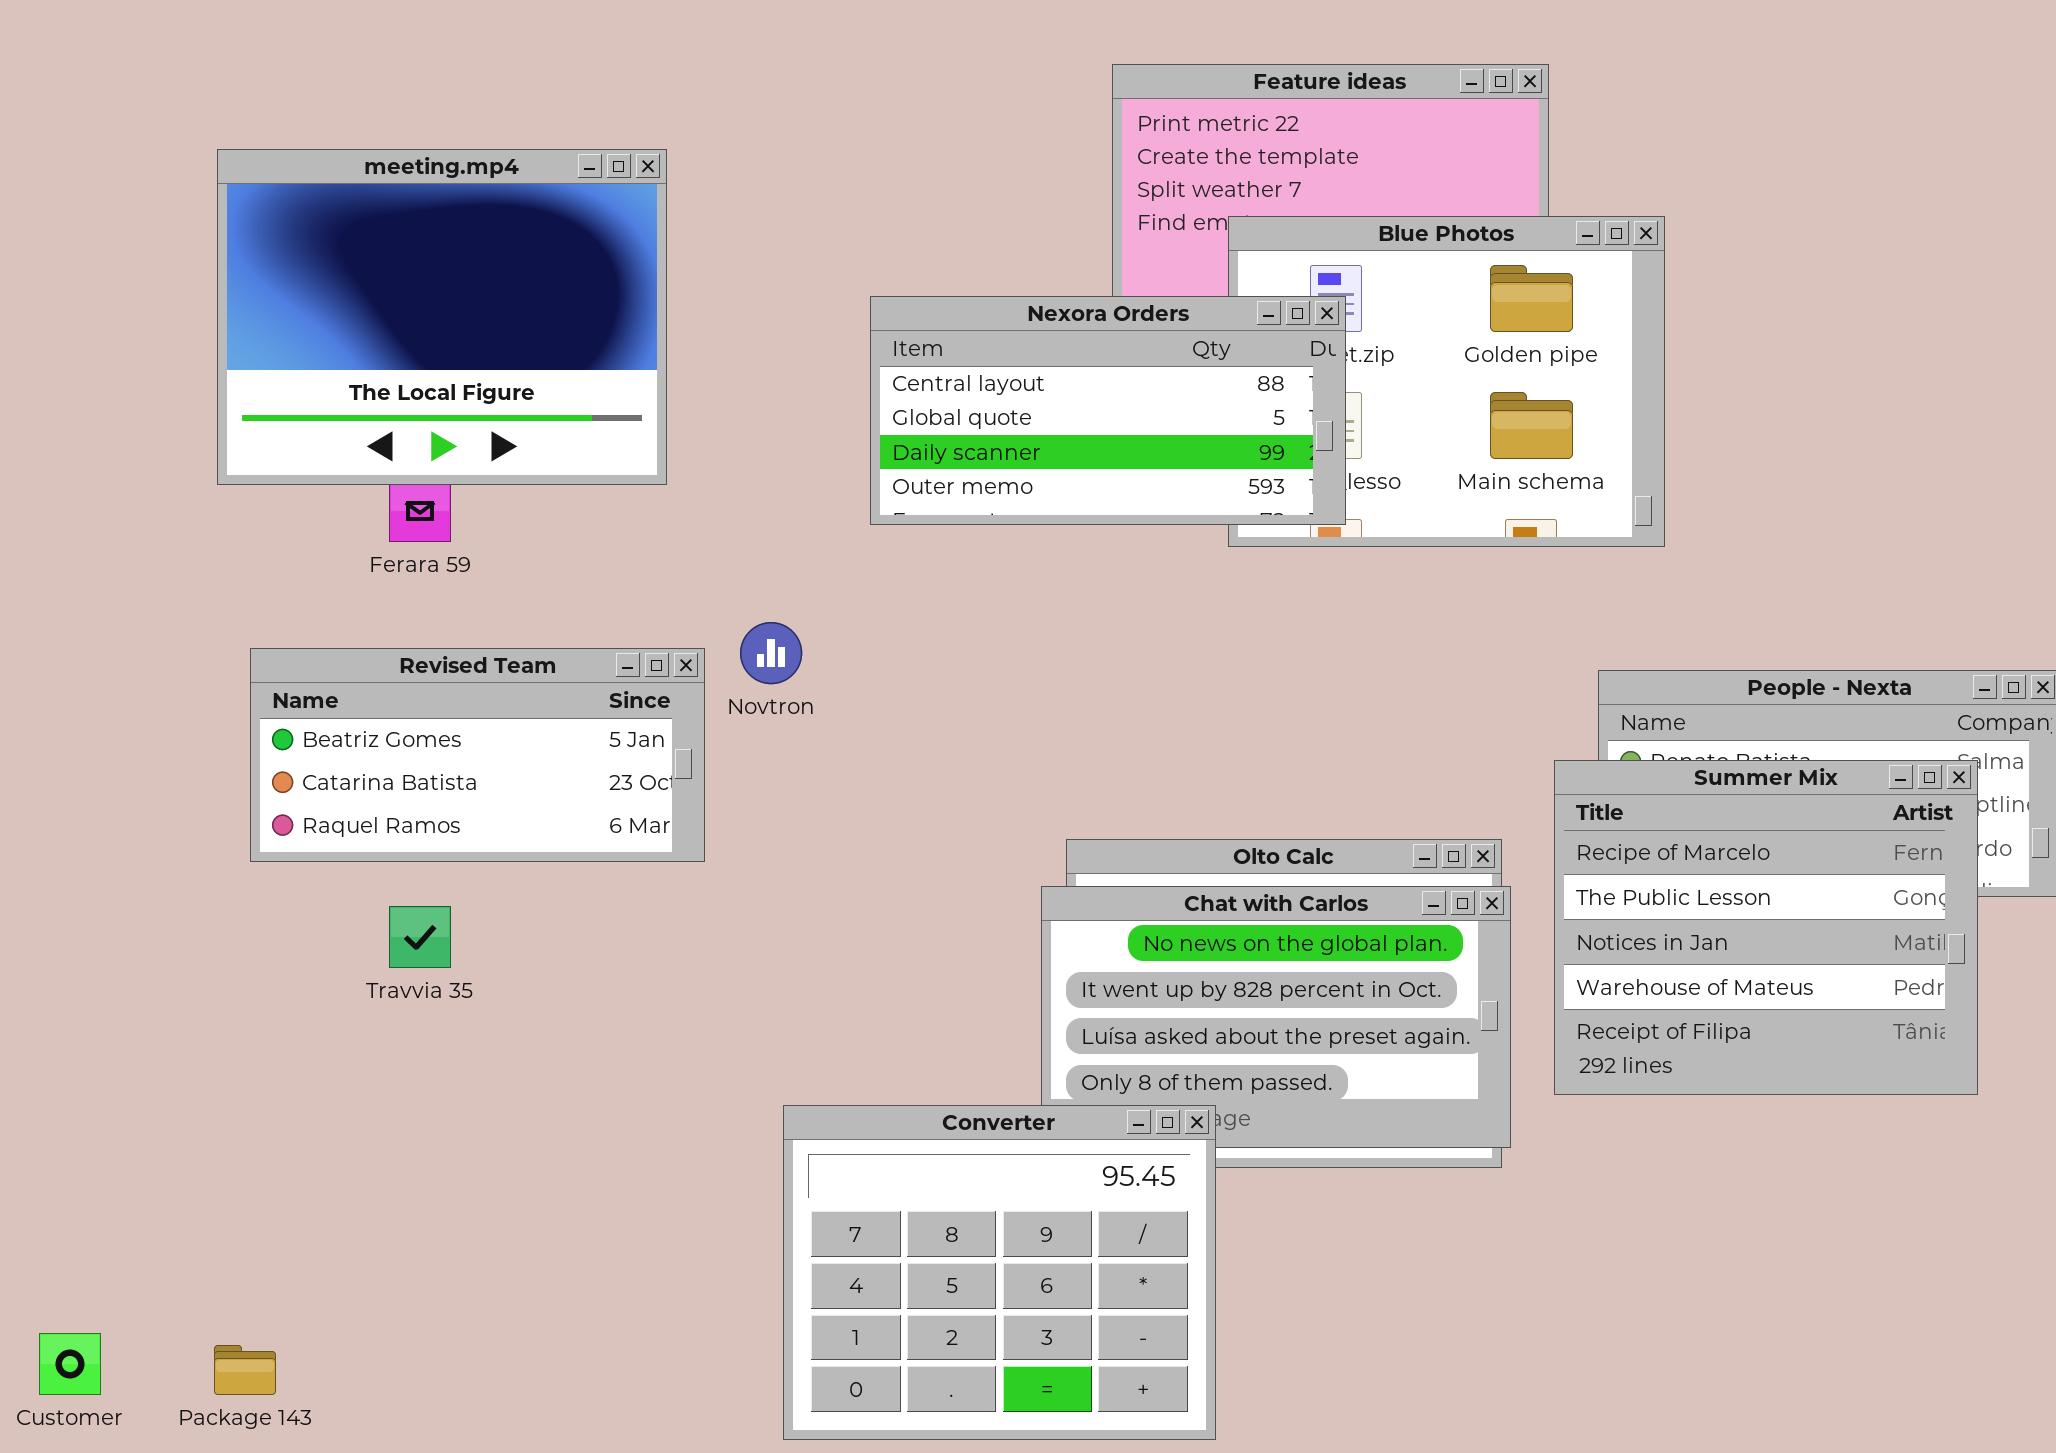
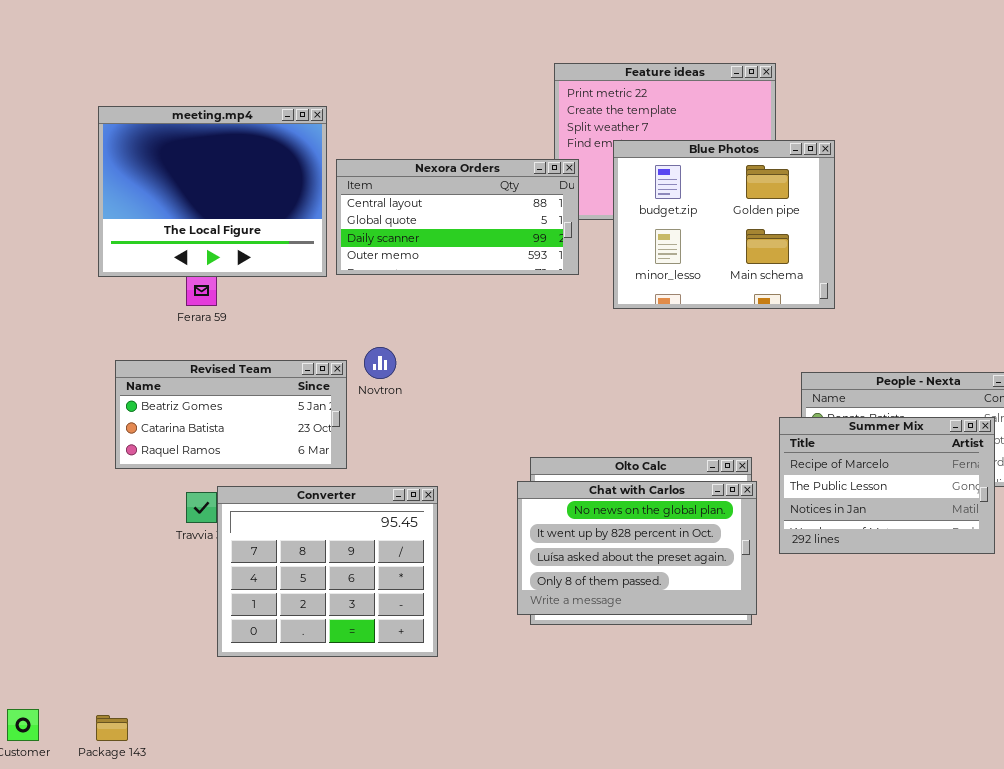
Nexora Orders: [870,296,1346,525] -> [336,159,579,275], moved
Summer Mix: [1554,760,1978,1095] -> [779,417,995,554], resized
Converter: [783,1105,1216,1440] -> [217,486,438,657], moved

